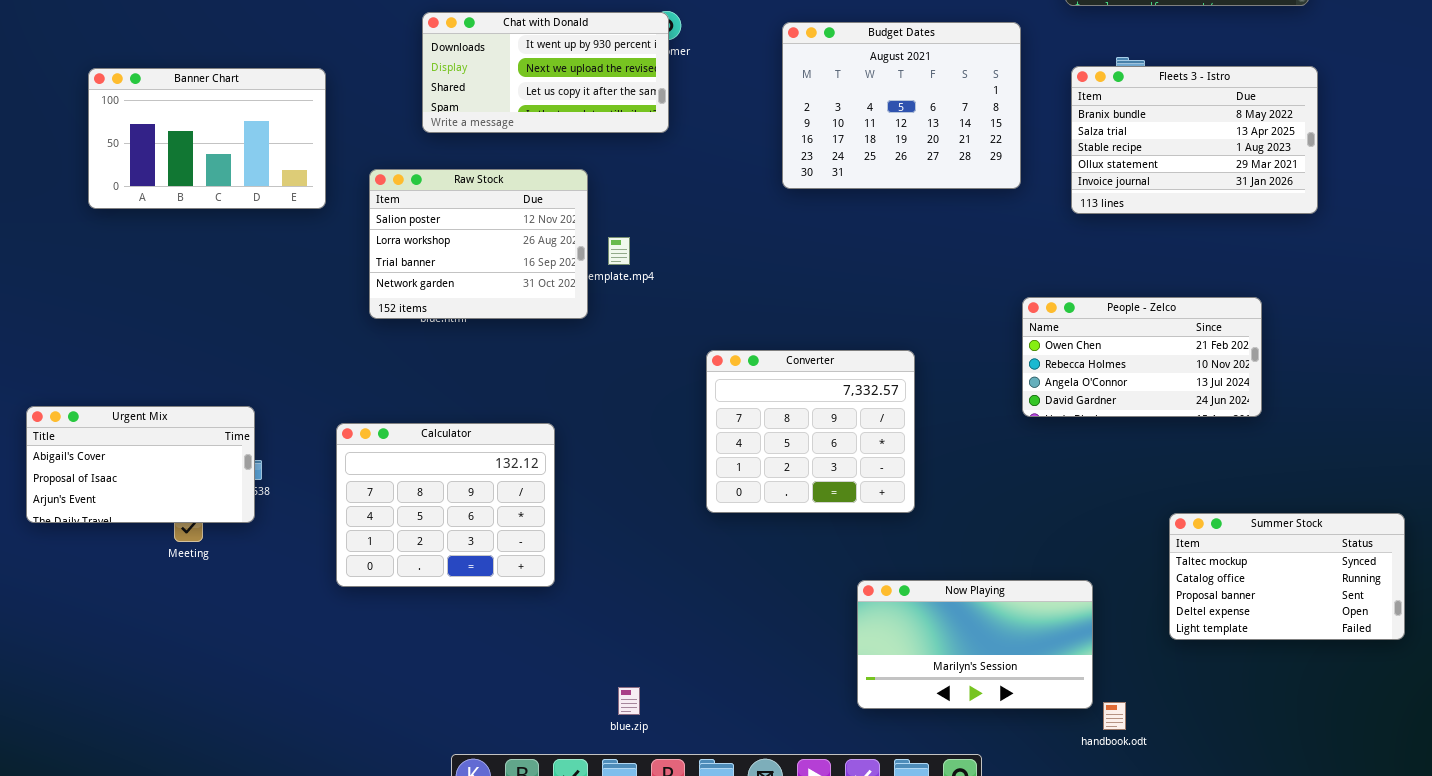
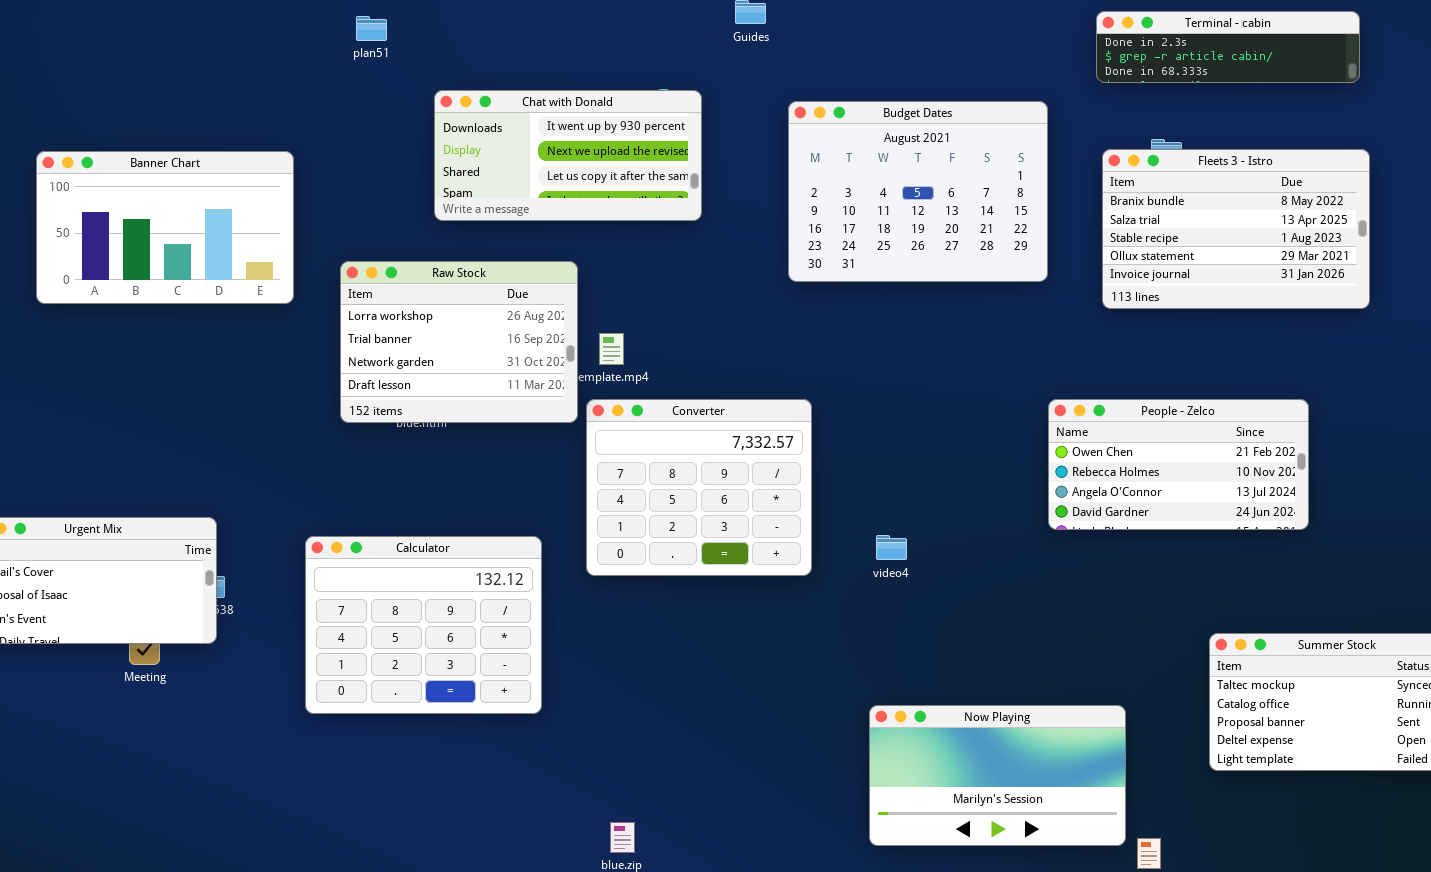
Chat with Donald: [422,12,669,133] -> [434,90,702,221], moved
Raw Stock: [369,169,588,319] -> [340,261,578,423], scrolled down 1 row
Converter: [706,350,915,513] -> [586,399,812,576], moved

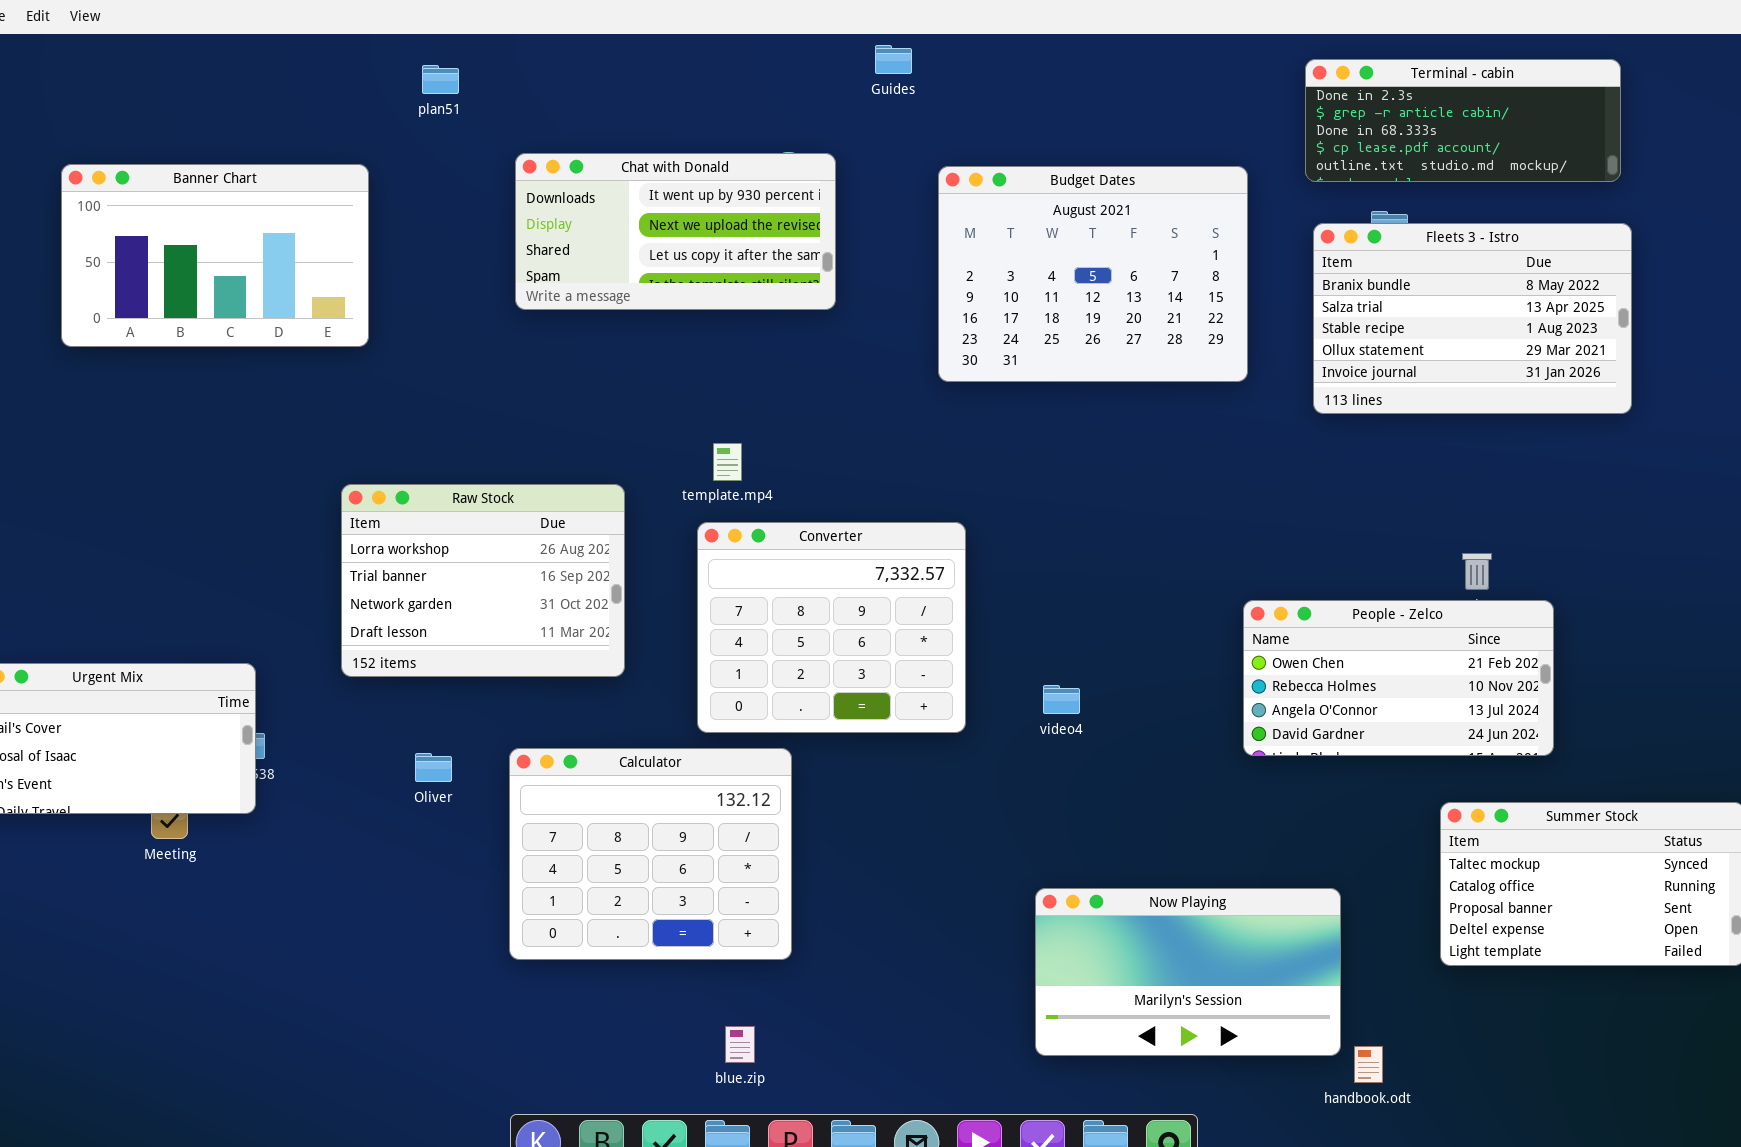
Terminal - cabin: [1096,11,1360,83] -> [1305,59,1621,182], resized
Banner Chart: [36,151,294,304] -> [61,164,369,347], moved
Raw Stock: [340,261,578,423] -> [341,484,625,677], moved
People - Zelco: [1048,399,1309,530] -> [1243,600,1554,756], moved
Calculator: [305,536,542,714] -> [509,748,792,960], moved

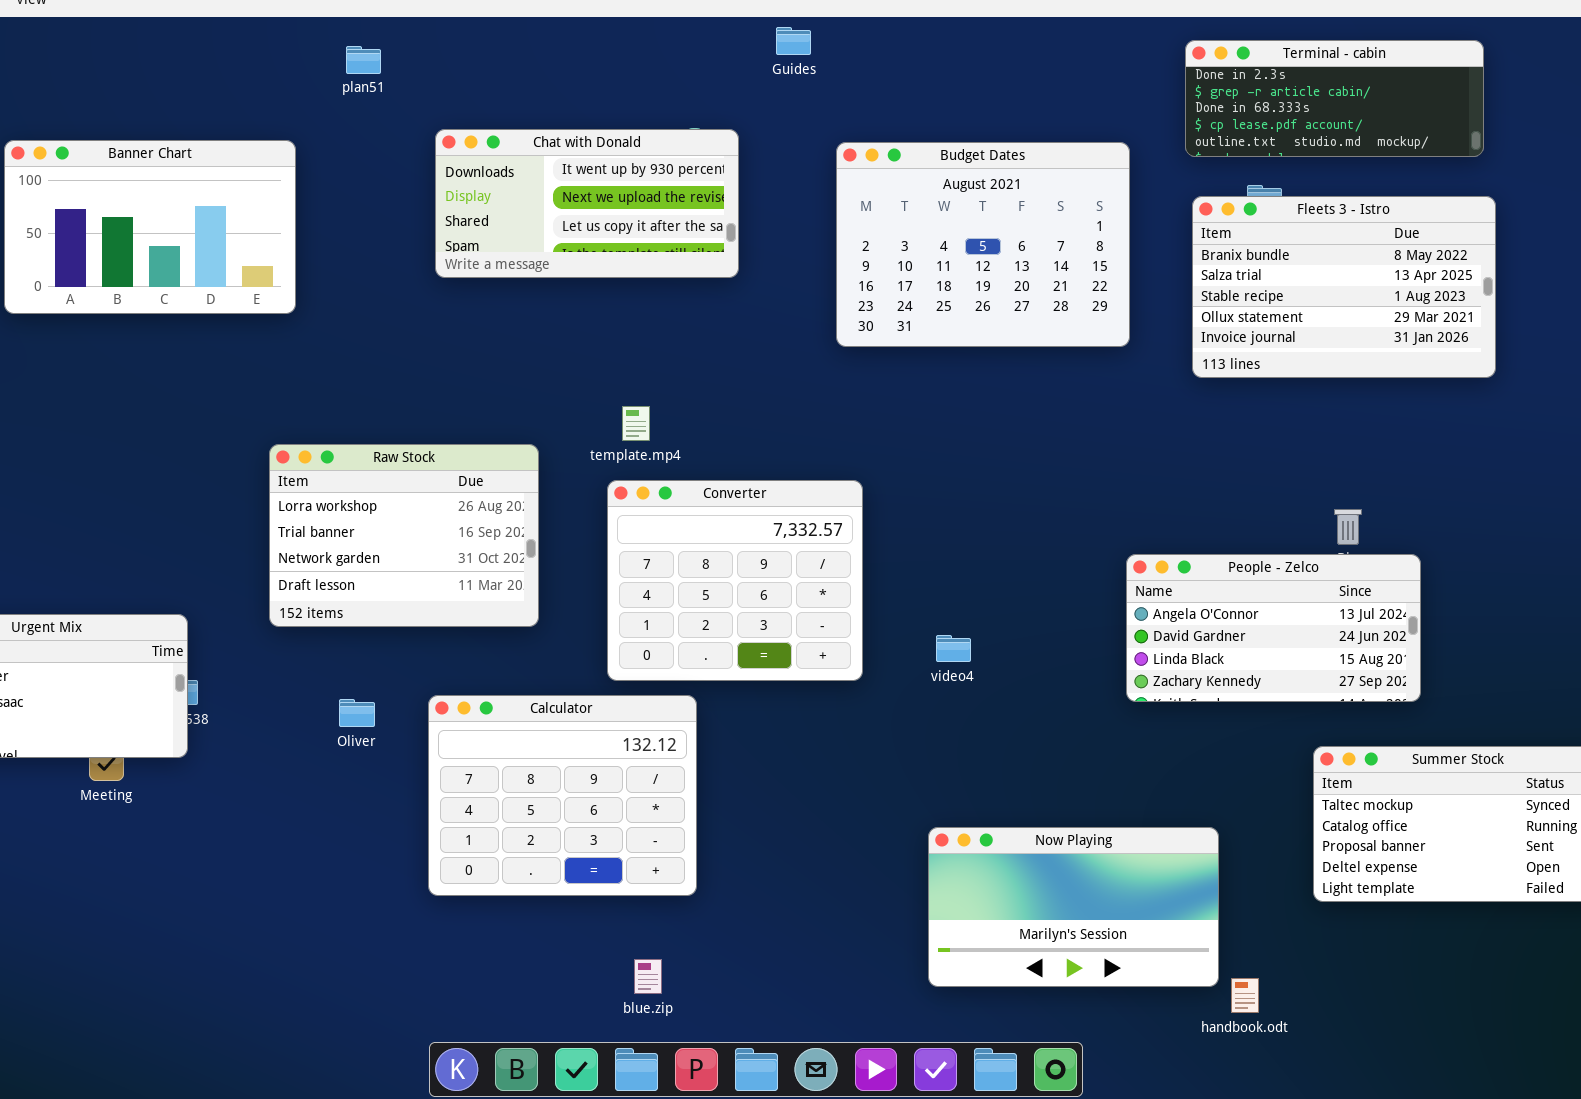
People - Zelco: [1243,600,1554,756] -> [1126,554,1421,702], scrolled down 2 rows

